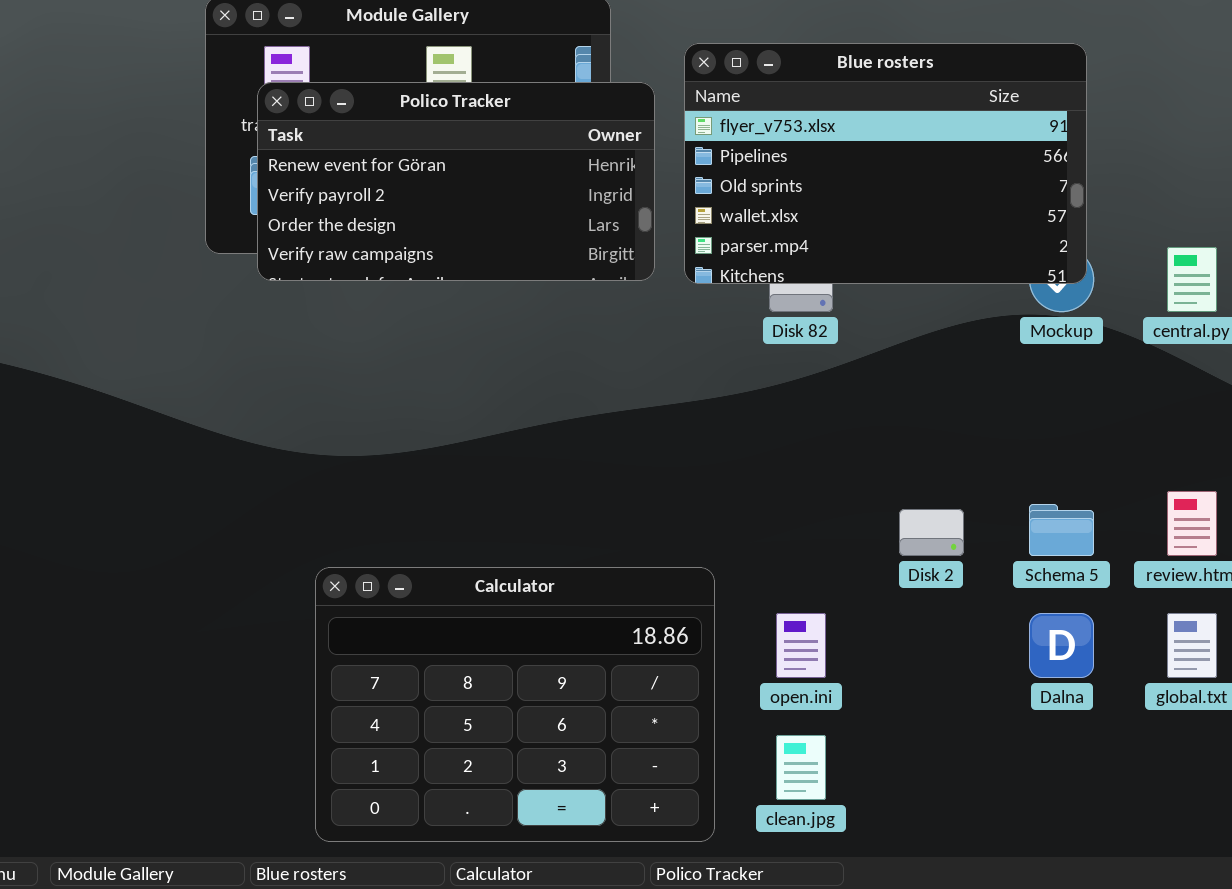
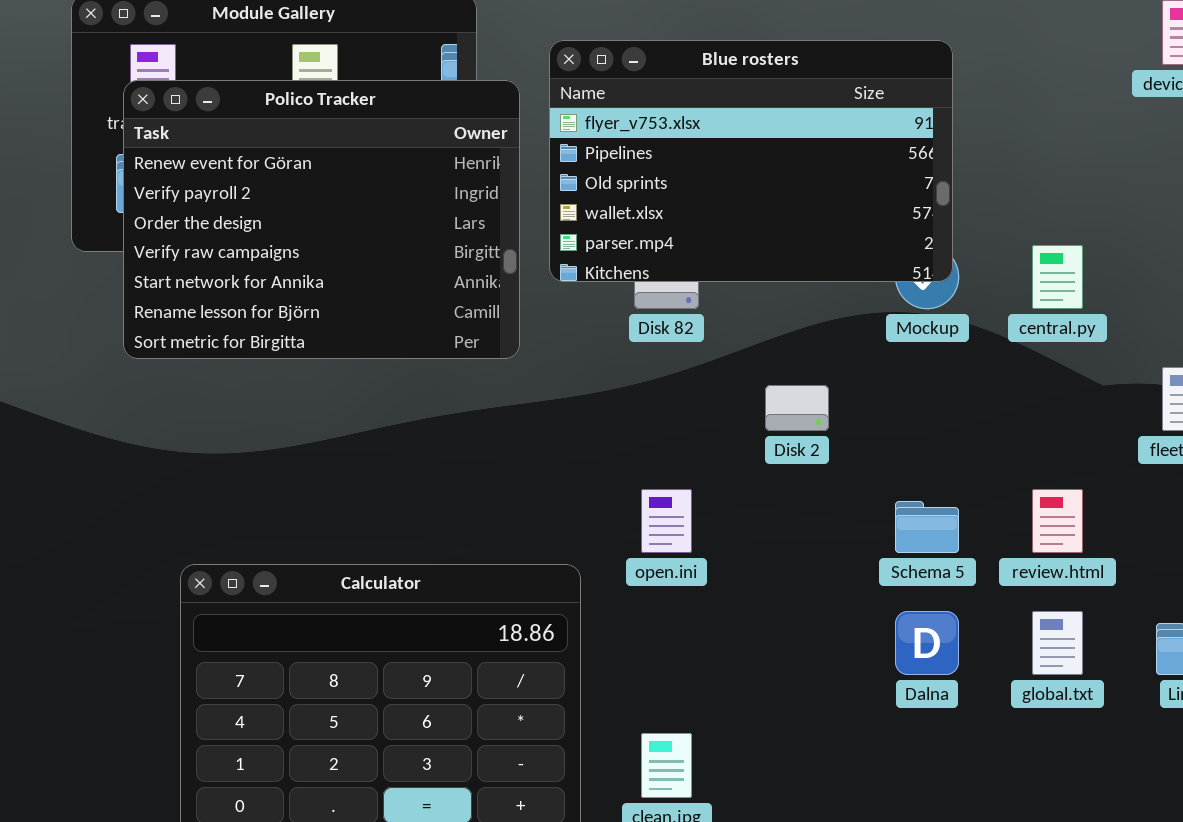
Polico Tracker: [257,82,655,281] -> [123,80,520,359], resized
Disk 2: [899,509,964,556] -> [765,385,829,431], moved
open.ini: [776,613,826,678] -> [641,489,692,553], moved

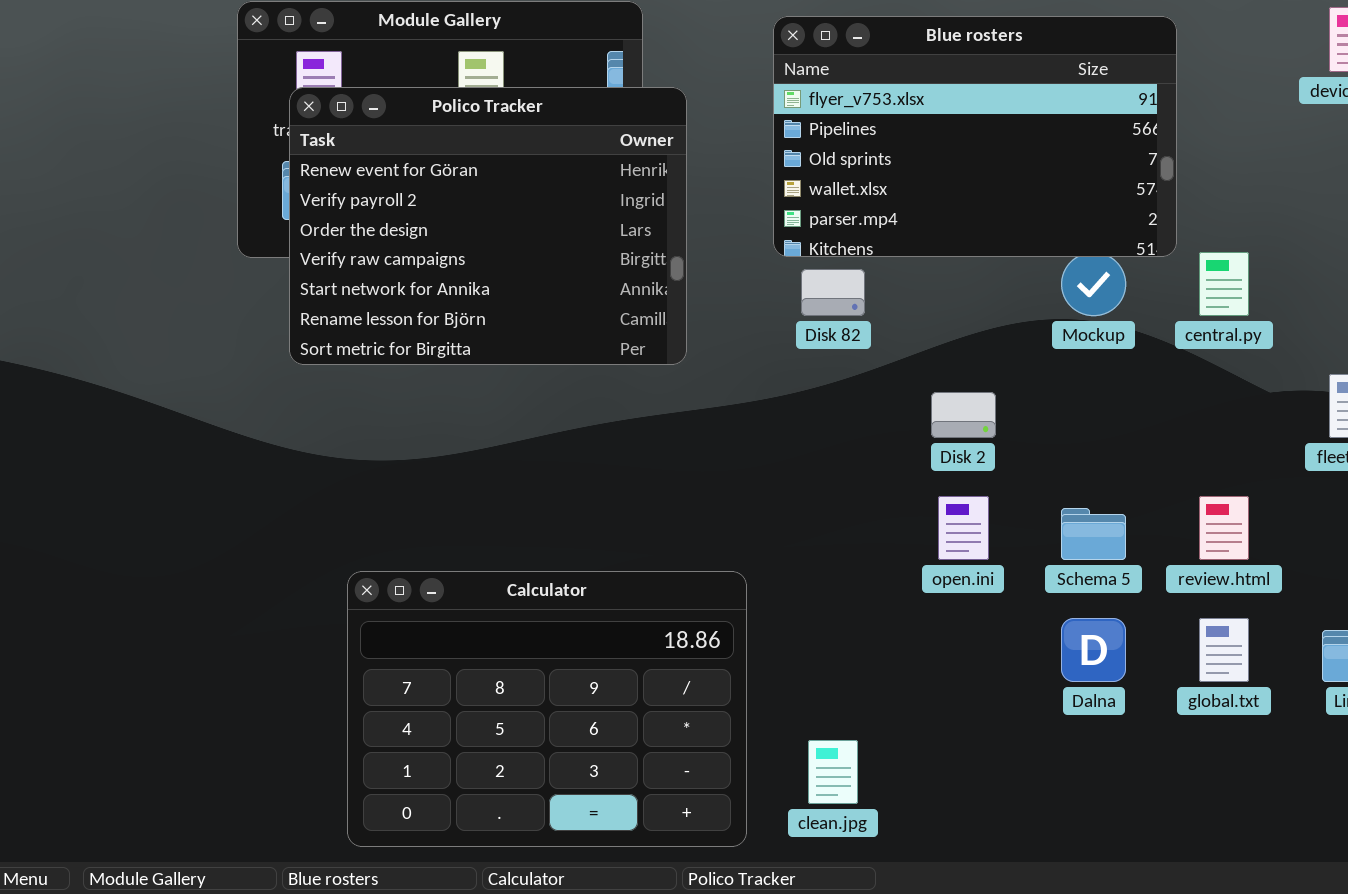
Blue rosters: [549,40,953,282] -> [773,16,1177,257], moved
open.ini: [641,489,692,553] -> [938,496,989,560], moved

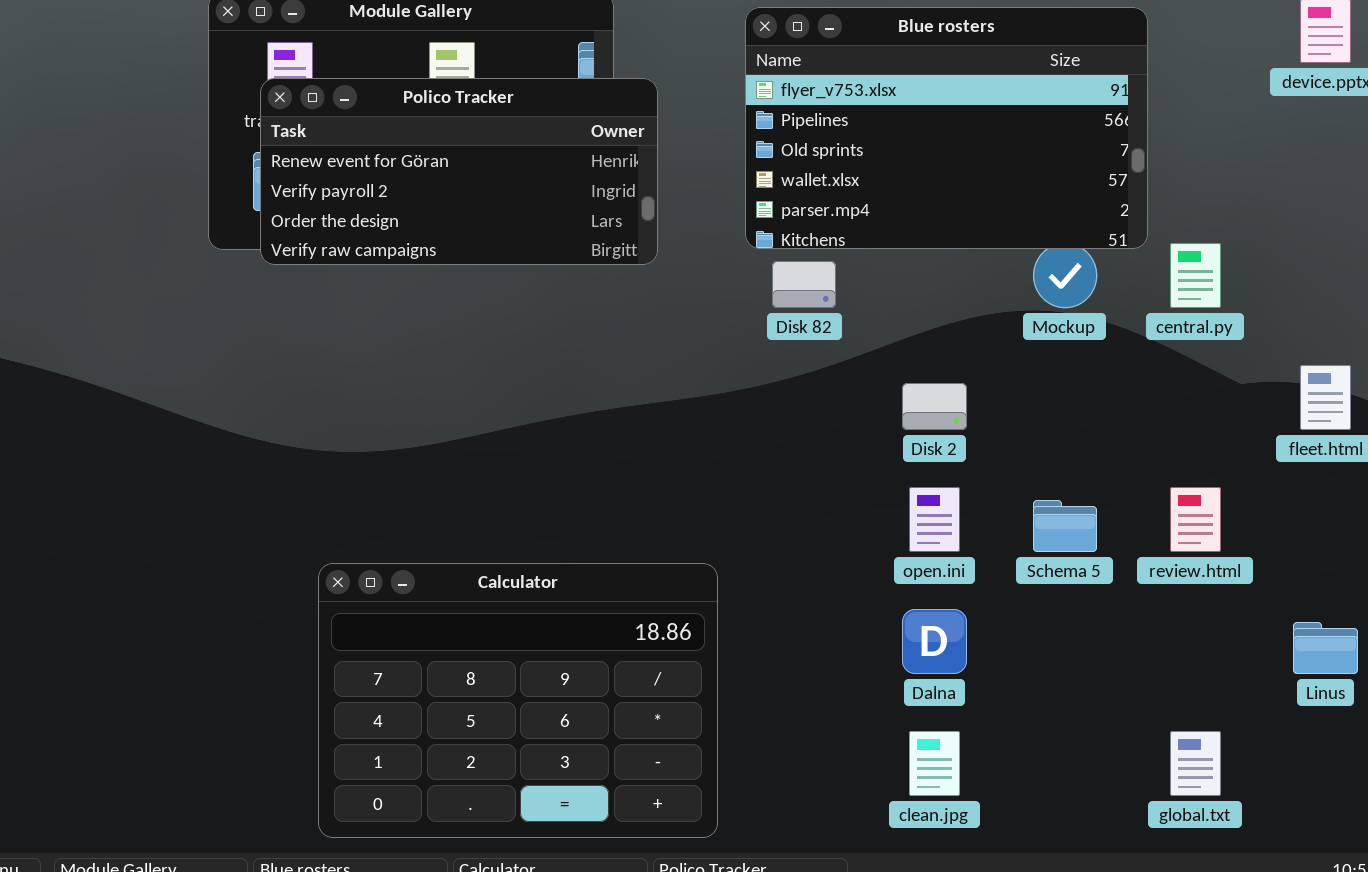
Polico Tracker: [289,87,687,365] -> [260,78,658,265], resized
Dalna: [1061,618,1126,682] -> [902,609,967,674], moved
global.txt: [1199,618,1249,682] -> [1170,731,1221,796], moved
clean.jpg: [808,740,858,804] -> [909,731,960,796], moved

